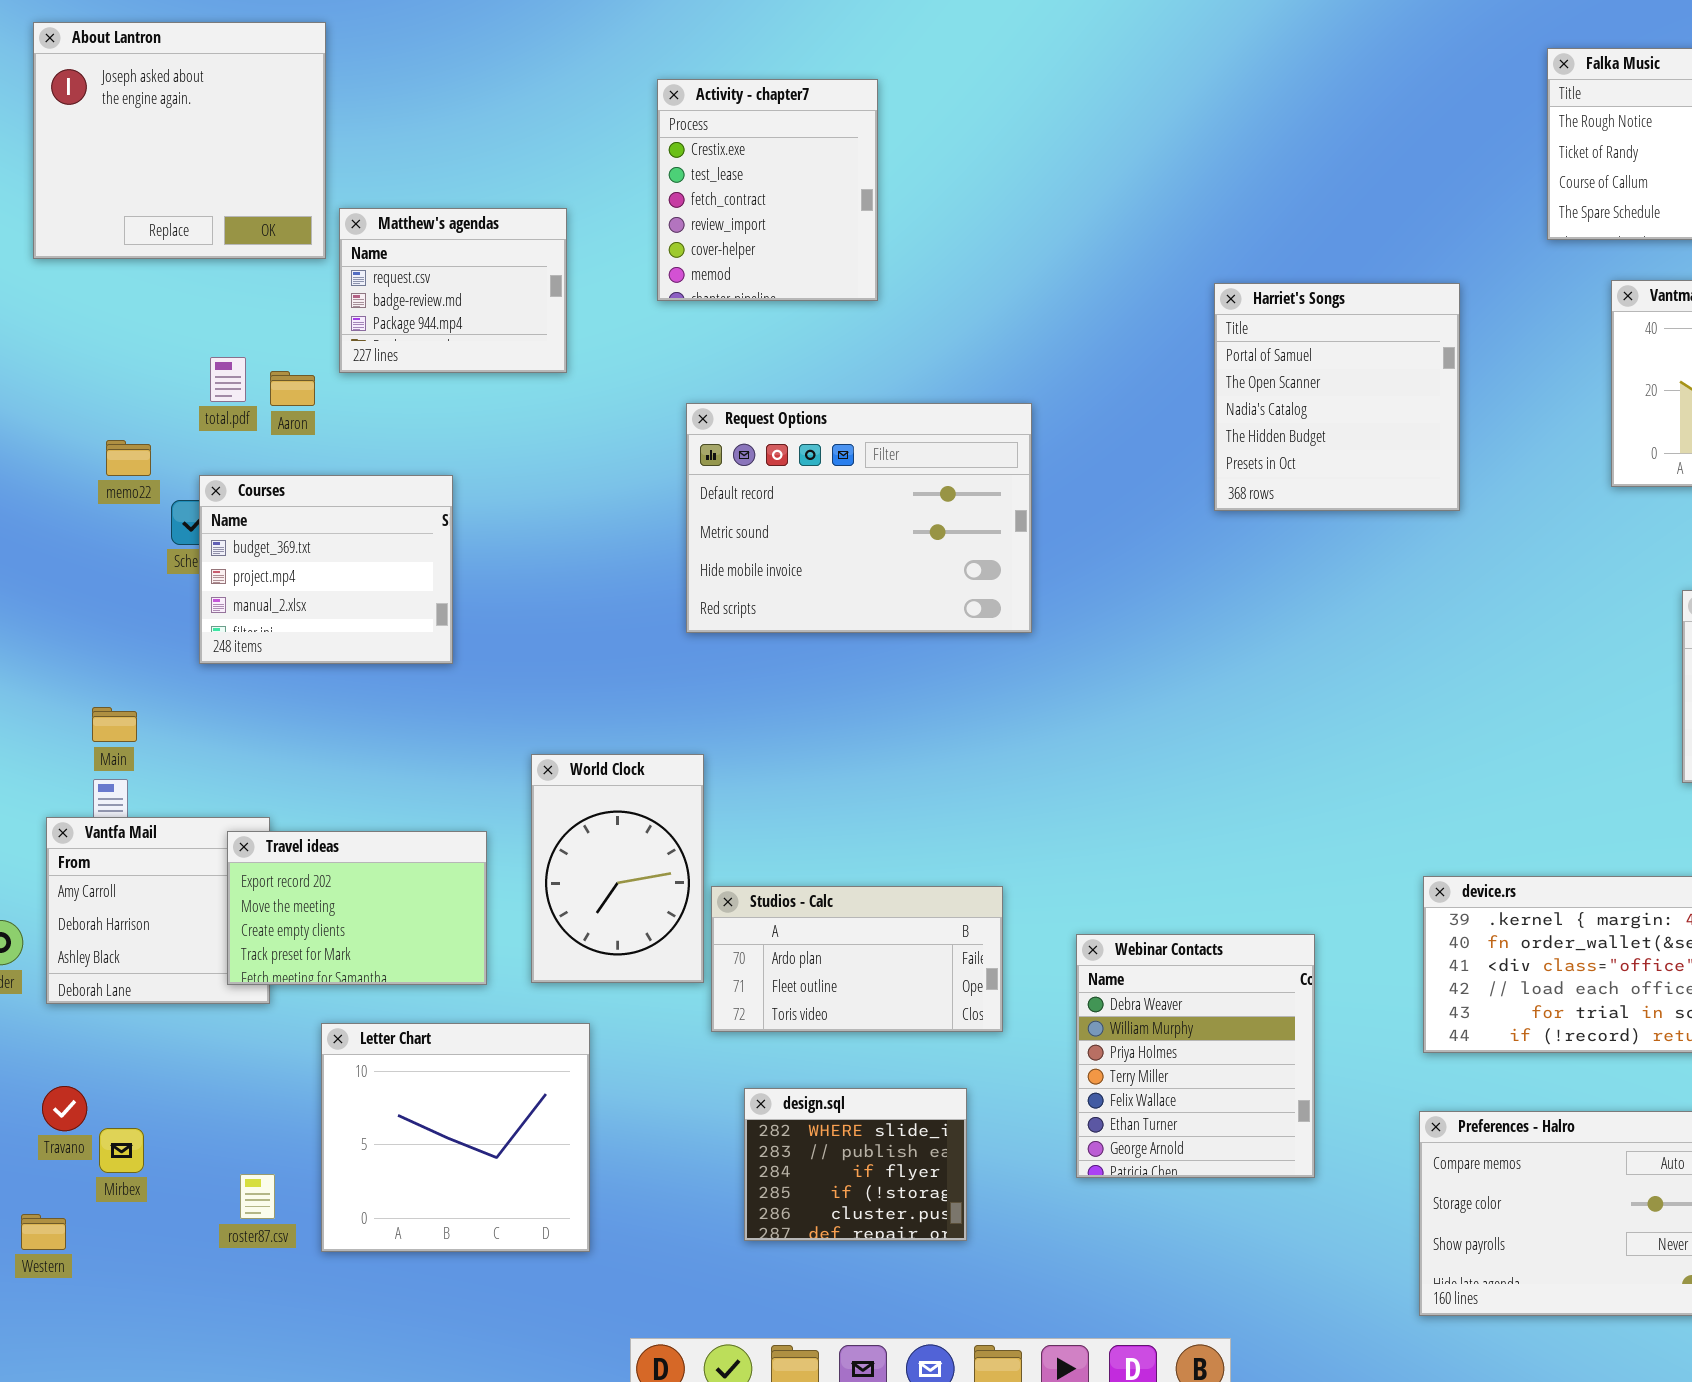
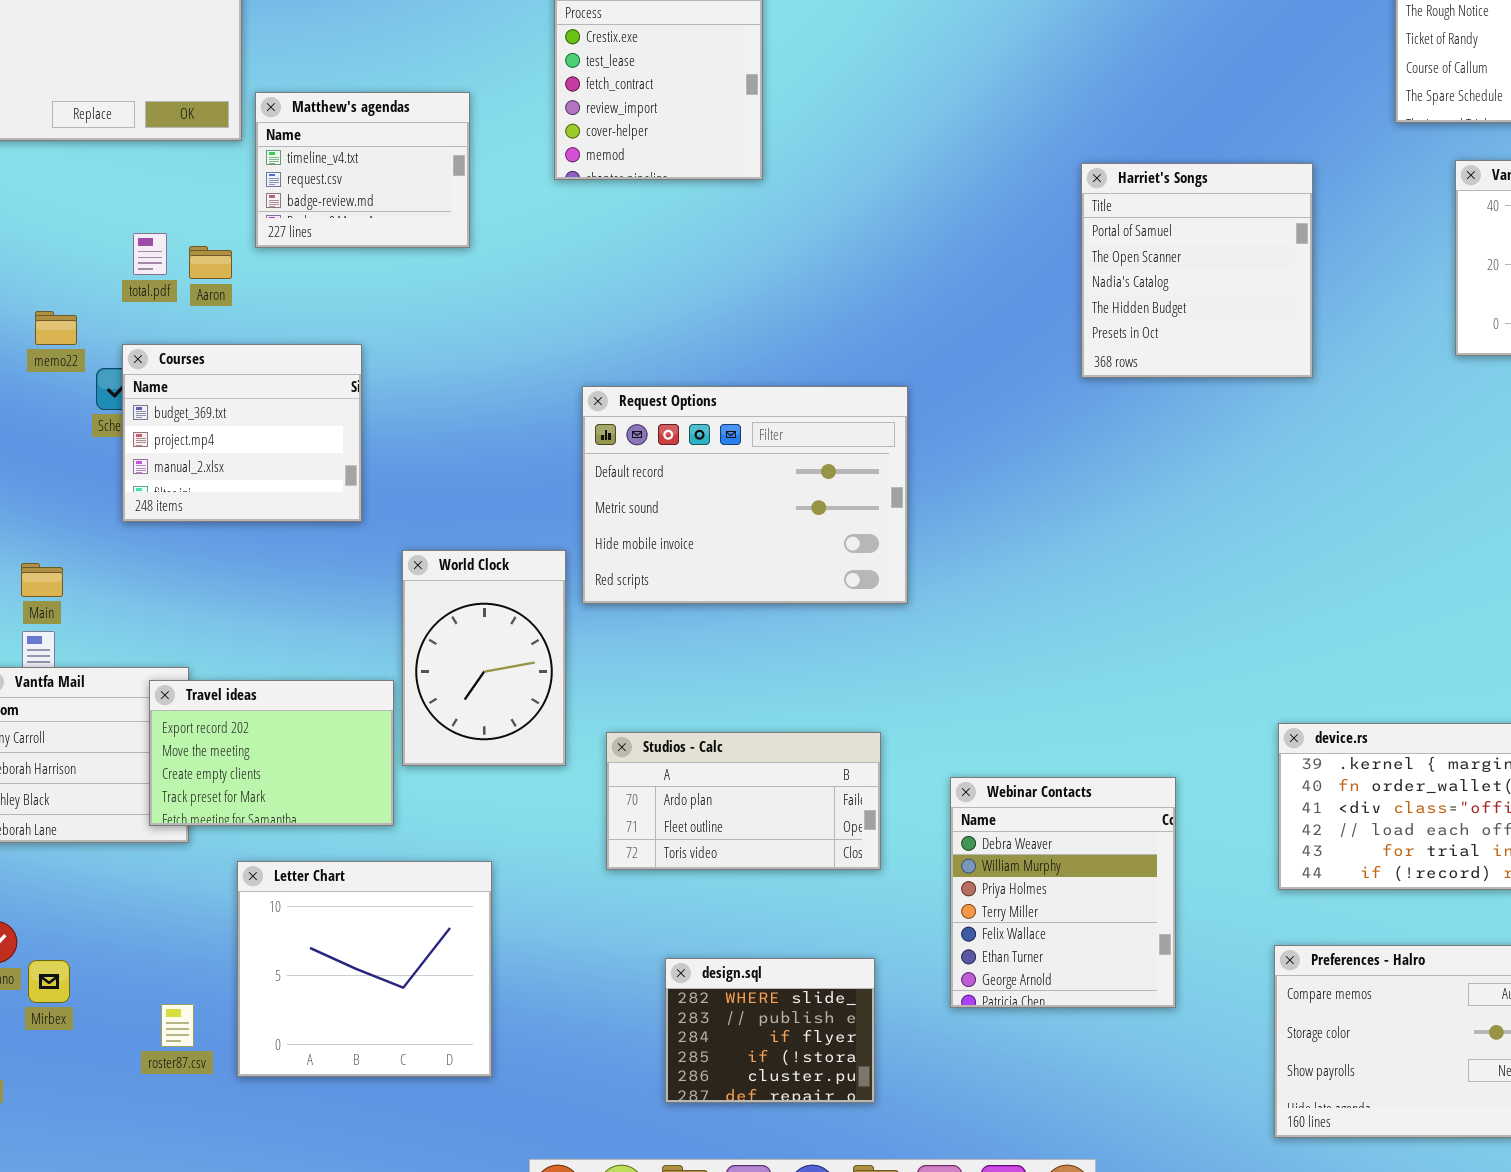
Matthew's agendas: [339,208,567,373] -> [255,92,470,248], scrolled up 1 row
Request Options: [686,403,1032,633] -> [582,386,908,604], moved
World Clock: [531,754,704,983] -> [402,550,566,766], moved
design.sql: [744,1088,967,1241] -> [665,958,875,1103], moved

